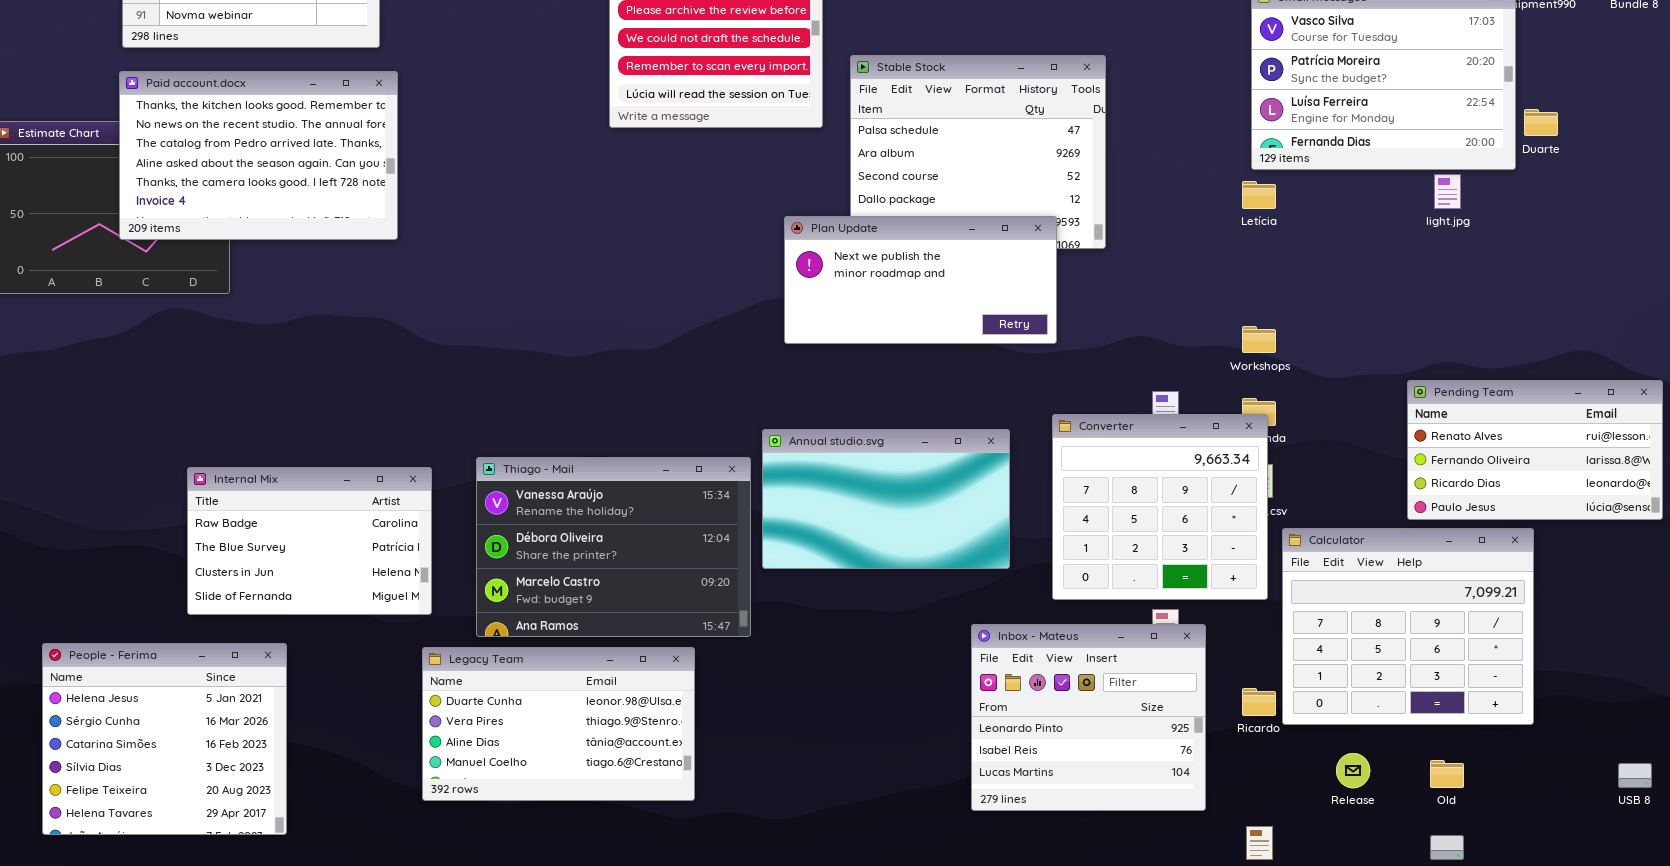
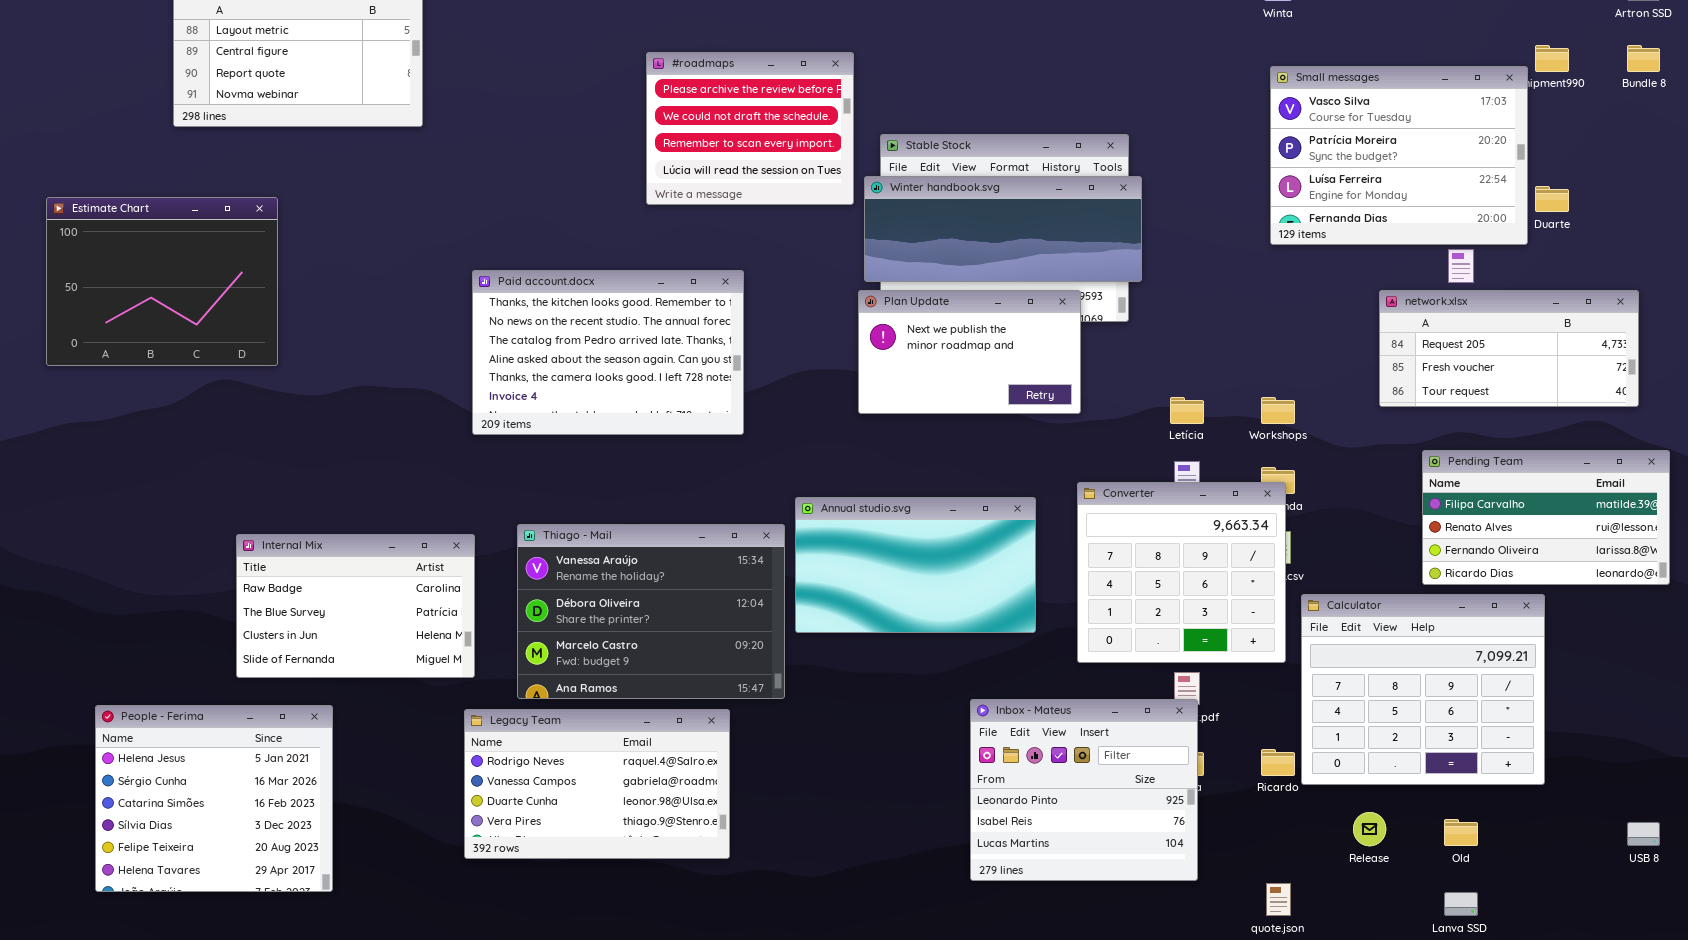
Paid account.docx: [119,71,398,240] -> [472,270,744,435], moved
Winter handbook.svg: none -> [864,176,1142,282], opened
Letícia: [1242,181,1276,209] -> [1170,397,1204,424], moved
Plan Update: [784,216,1057,344] -> [858,290,1081,414], resized
network.xlsx: none -> [1379,290,1639,407], opened
Pending Team: [1407,380,1663,520] -> [1422,450,1670,585], scrolled up 1 row
Inbox - Mateus: [971,624,1206,811] -> [970,699,1198,881], moved
Legacy Team: [422,647,695,801] -> [464,709,730,859], scrolled up 2 rows

